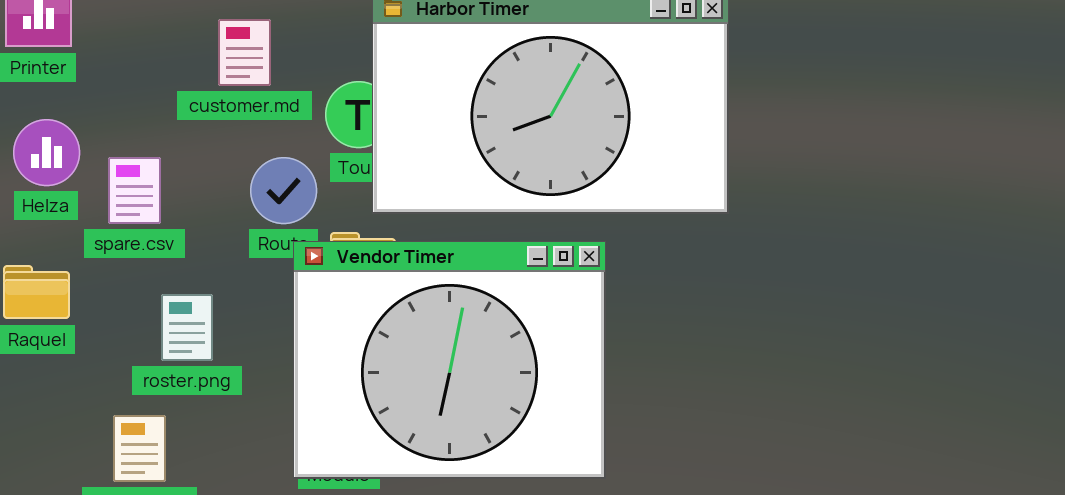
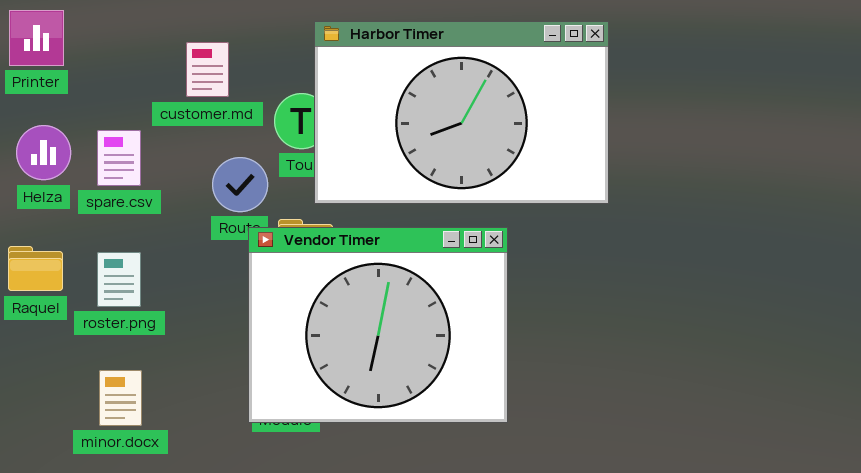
spare.csv: [108,157,161,224] -> [97,130,141,186], moved
roster.png: [161,294,213,361] -> [97,252,141,307], moved

